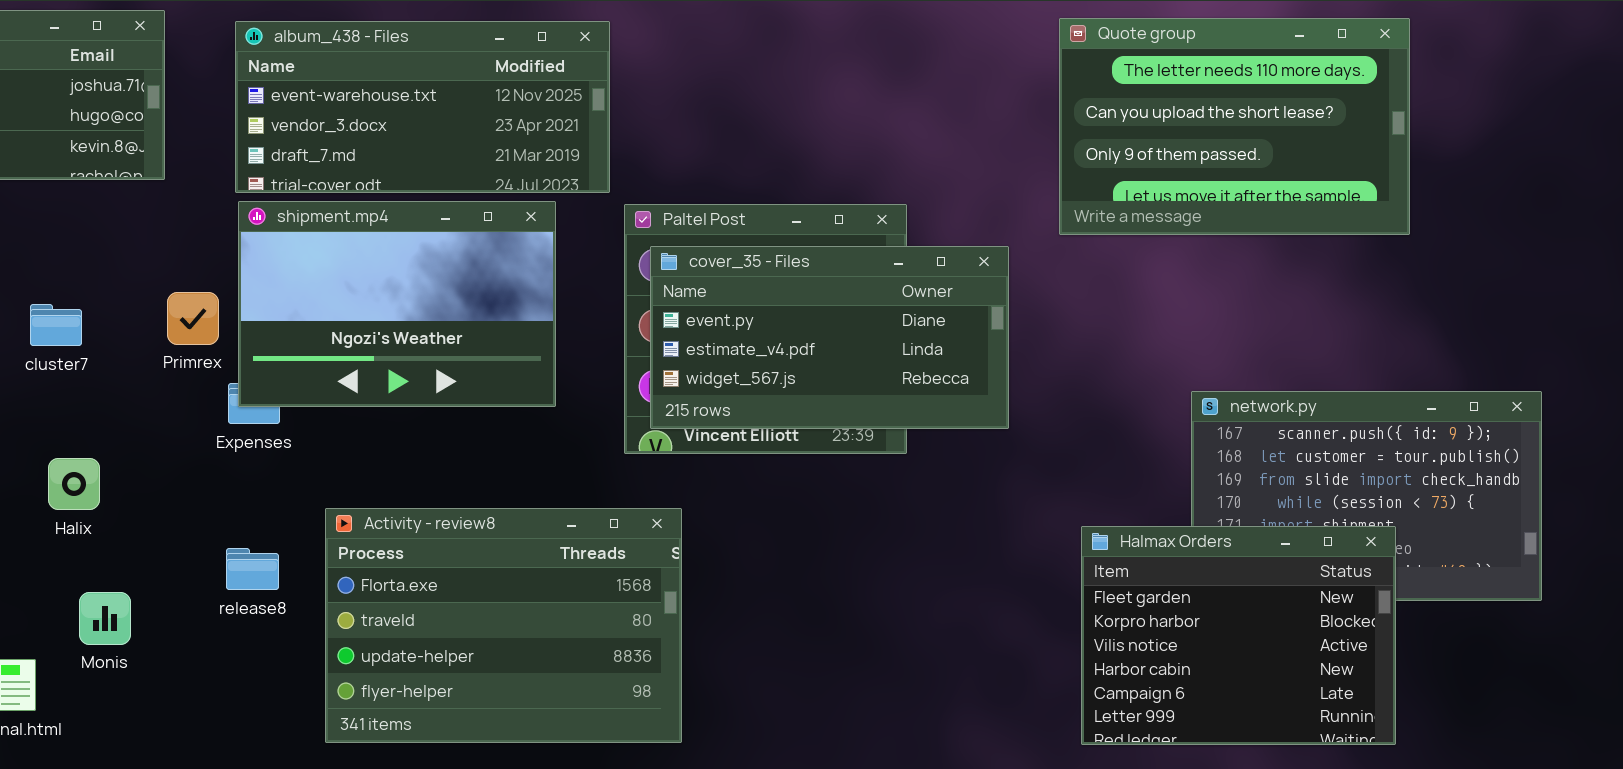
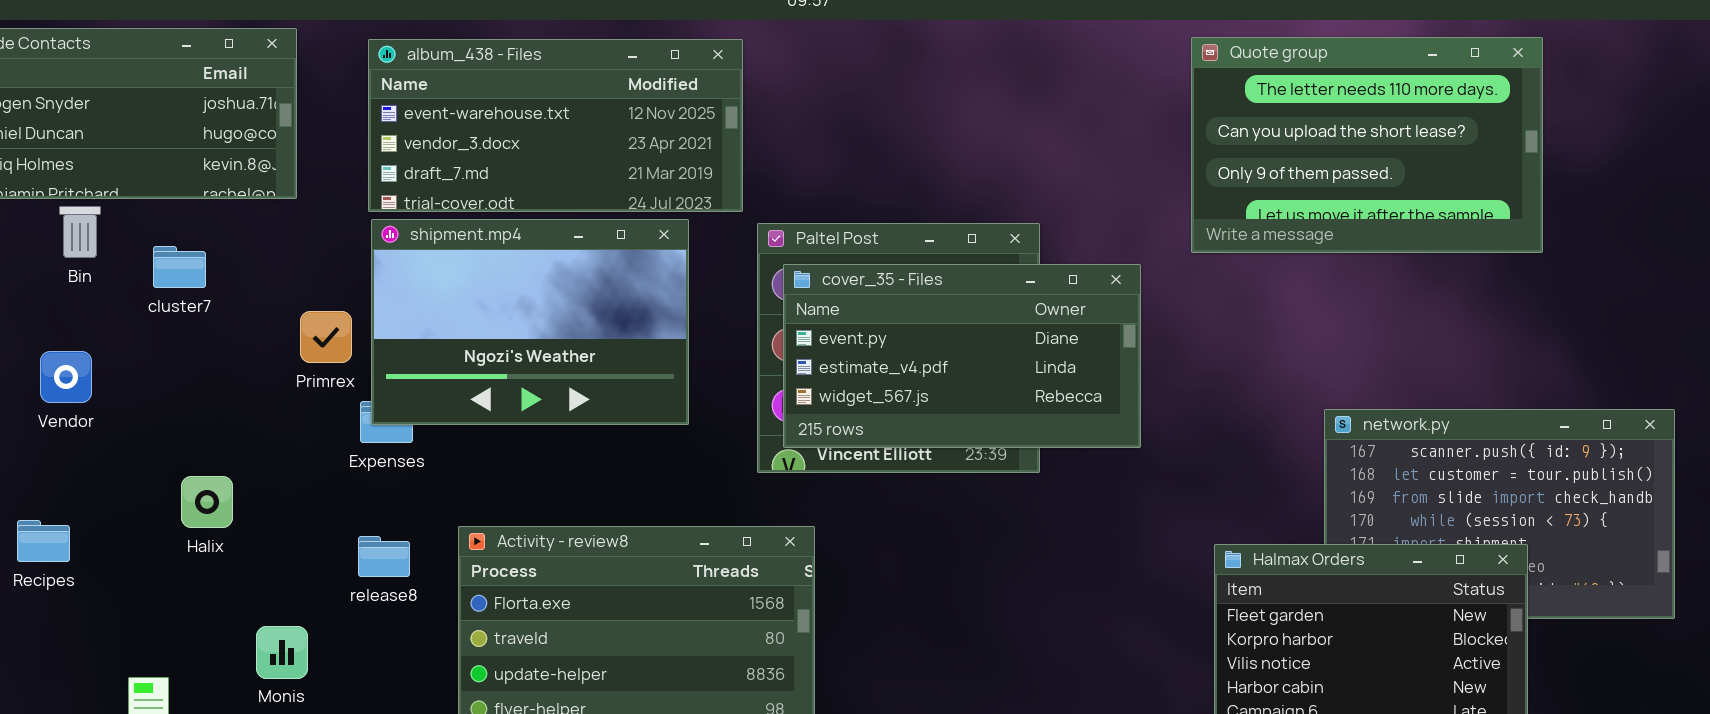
cluster7: [30,304,82,346] -> [153,246,206,288], moved
release8: [226,548,279,590] -> [358,536,410,577], moved
Monis: [79,592,131,645] -> [256,626,308,679], moved

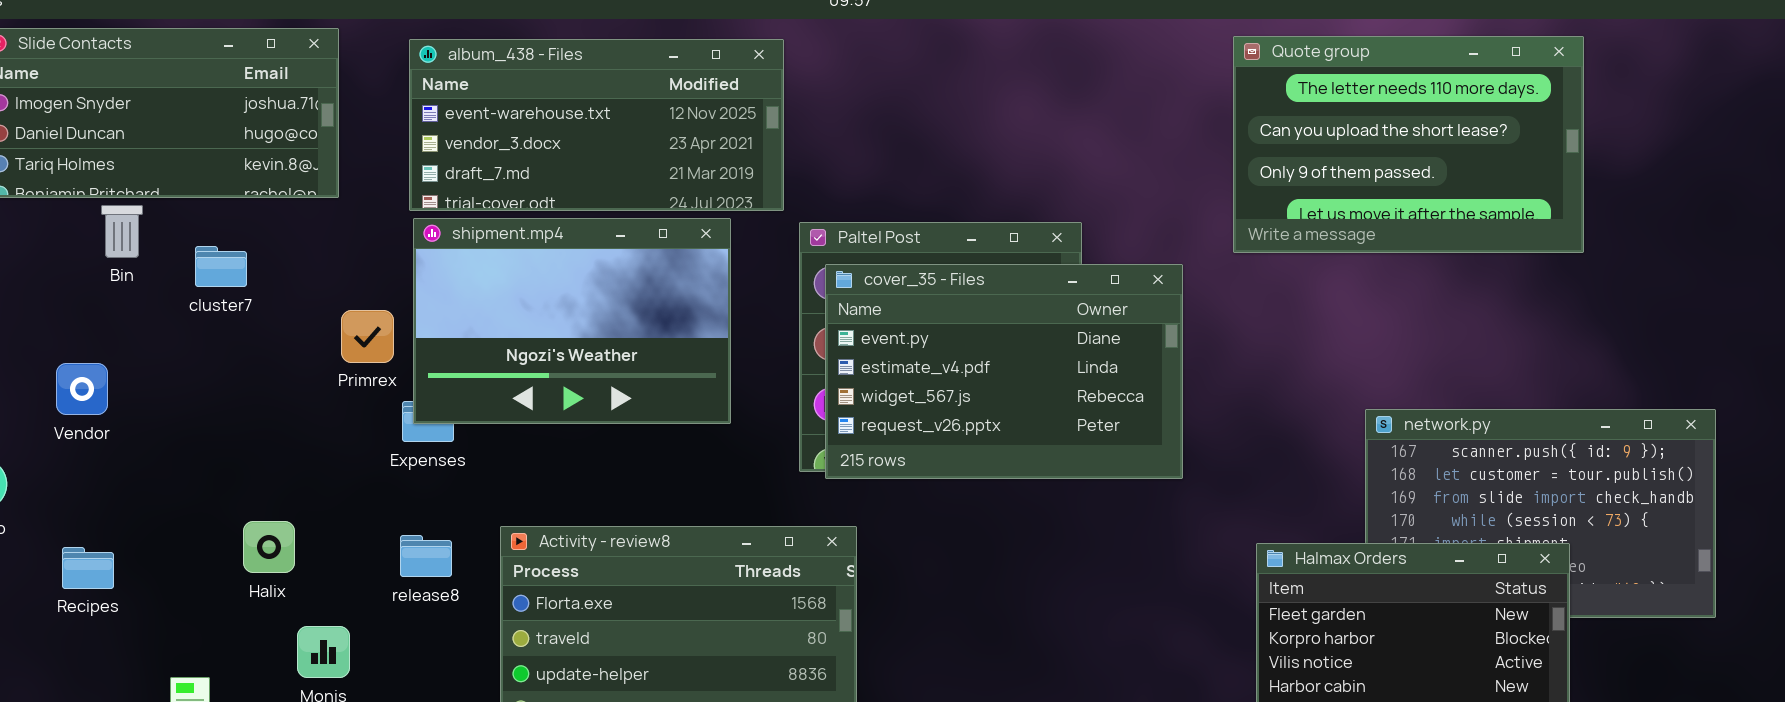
cover_35 - Files: [783,264,1141,448] -> [825,264,1183,479], resized
Vendor: [40,351,92,403] -> [56,363,108,415], moved
Halix: [181,476,233,528] -> [243,521,295,573], moved
Recipes: [17,520,70,562] -> [62,547,114,589], moved

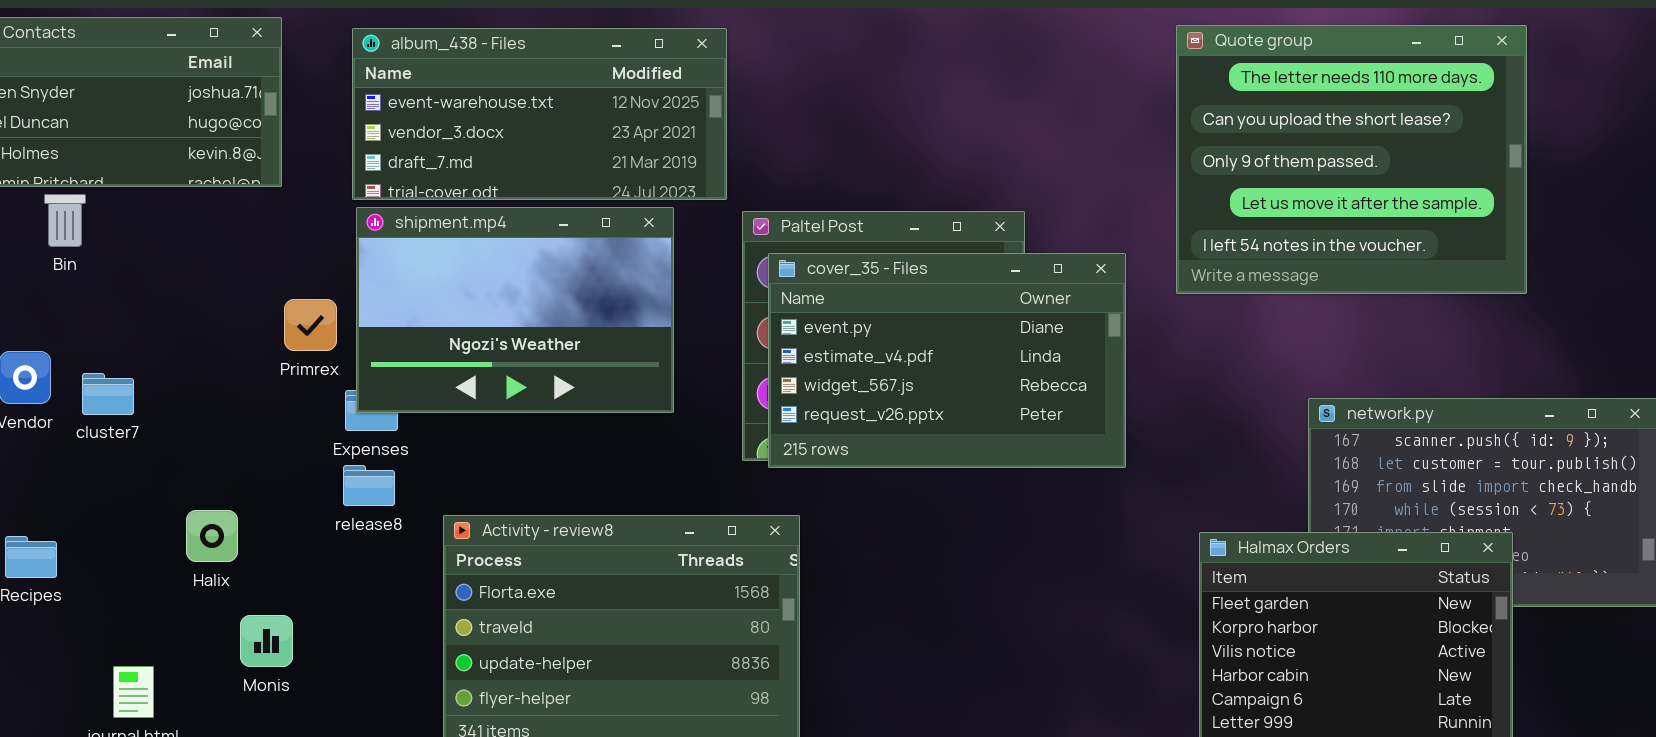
Quote group: [1233,36,1584,253] -> [1176,25,1527,294], resized
cluster7: [195,246,247,287] -> [82,373,134,415], moved
release8: [400,535,452,577] -> [343,465,395,506], moved

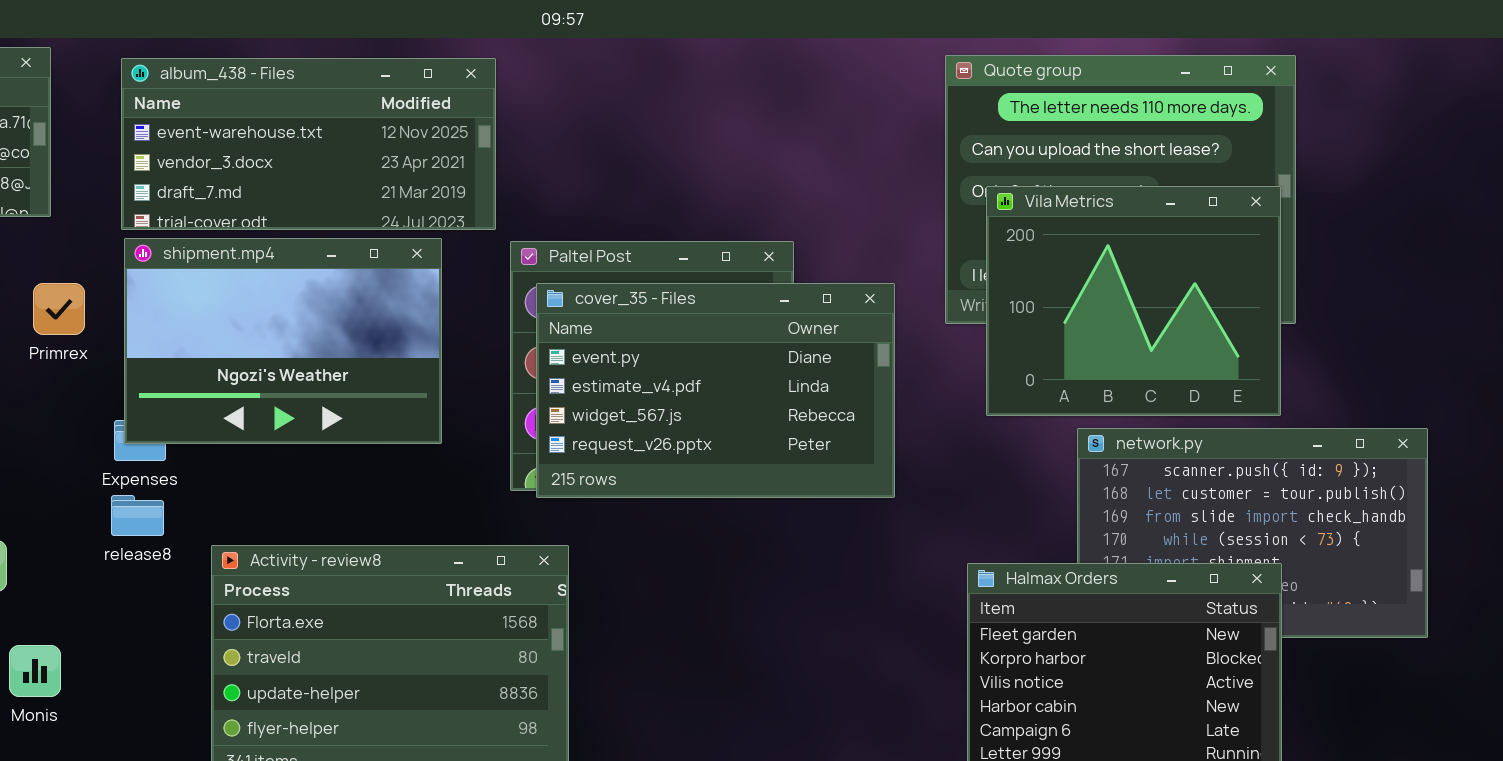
Vila Metrics: none -> [986,186,1281,416], opened
Primrex: [284,299,337,351] -> [33,283,85,335], moved

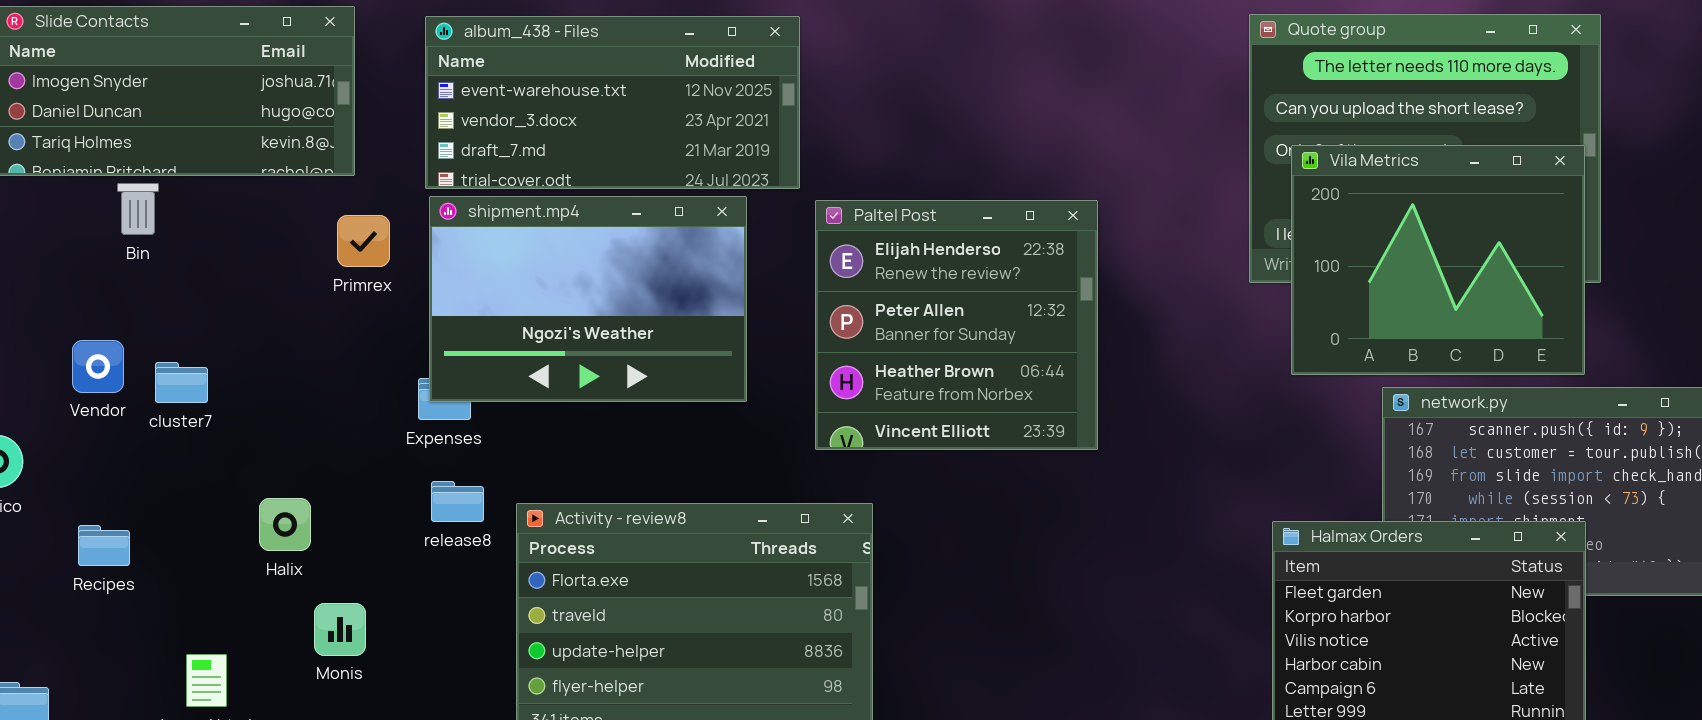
Primrex: [33,283,85,335] -> [337,215,390,267], moved
cover_35 - Files: [536,283,895,498] -> none, closed
release8: [111,495,164,536] -> [431,481,484,522], moved

